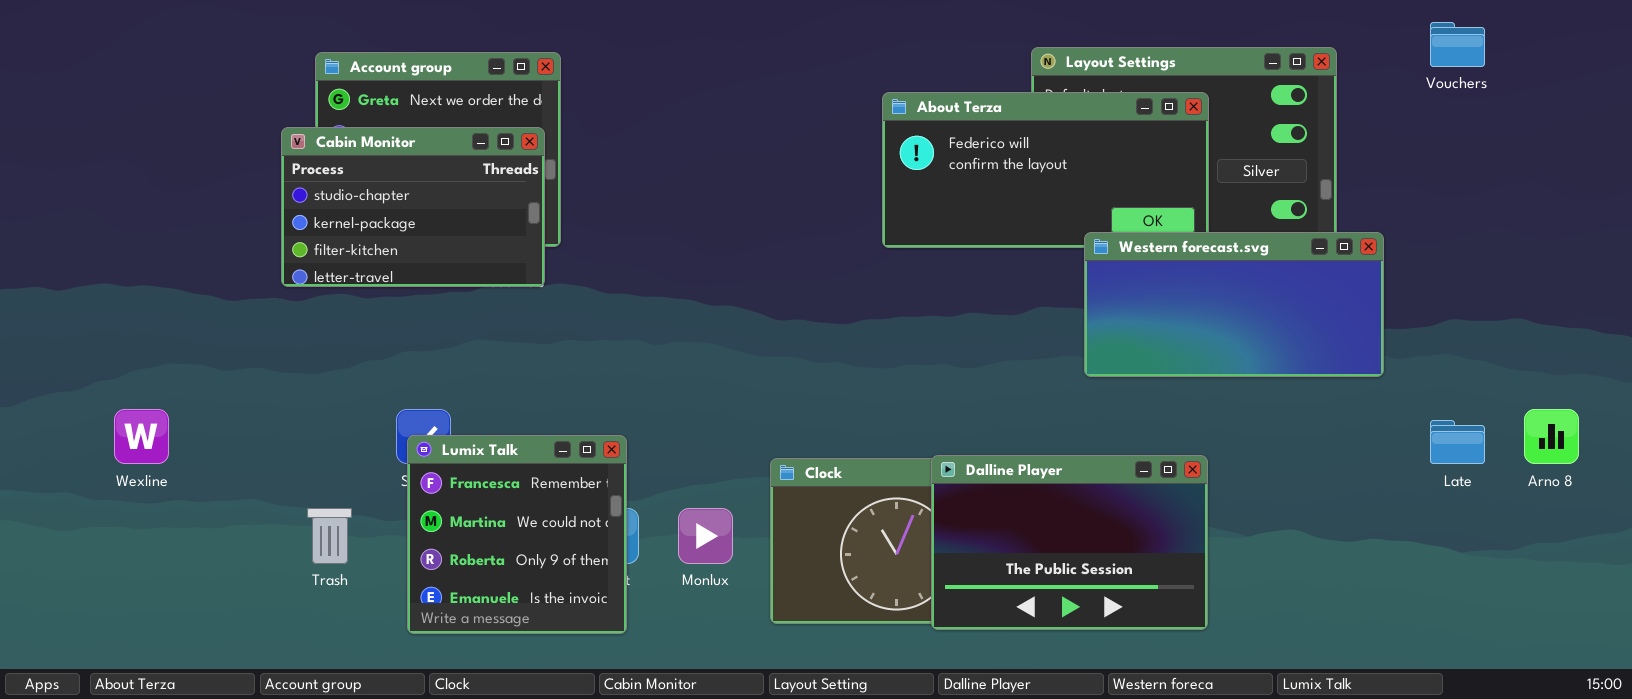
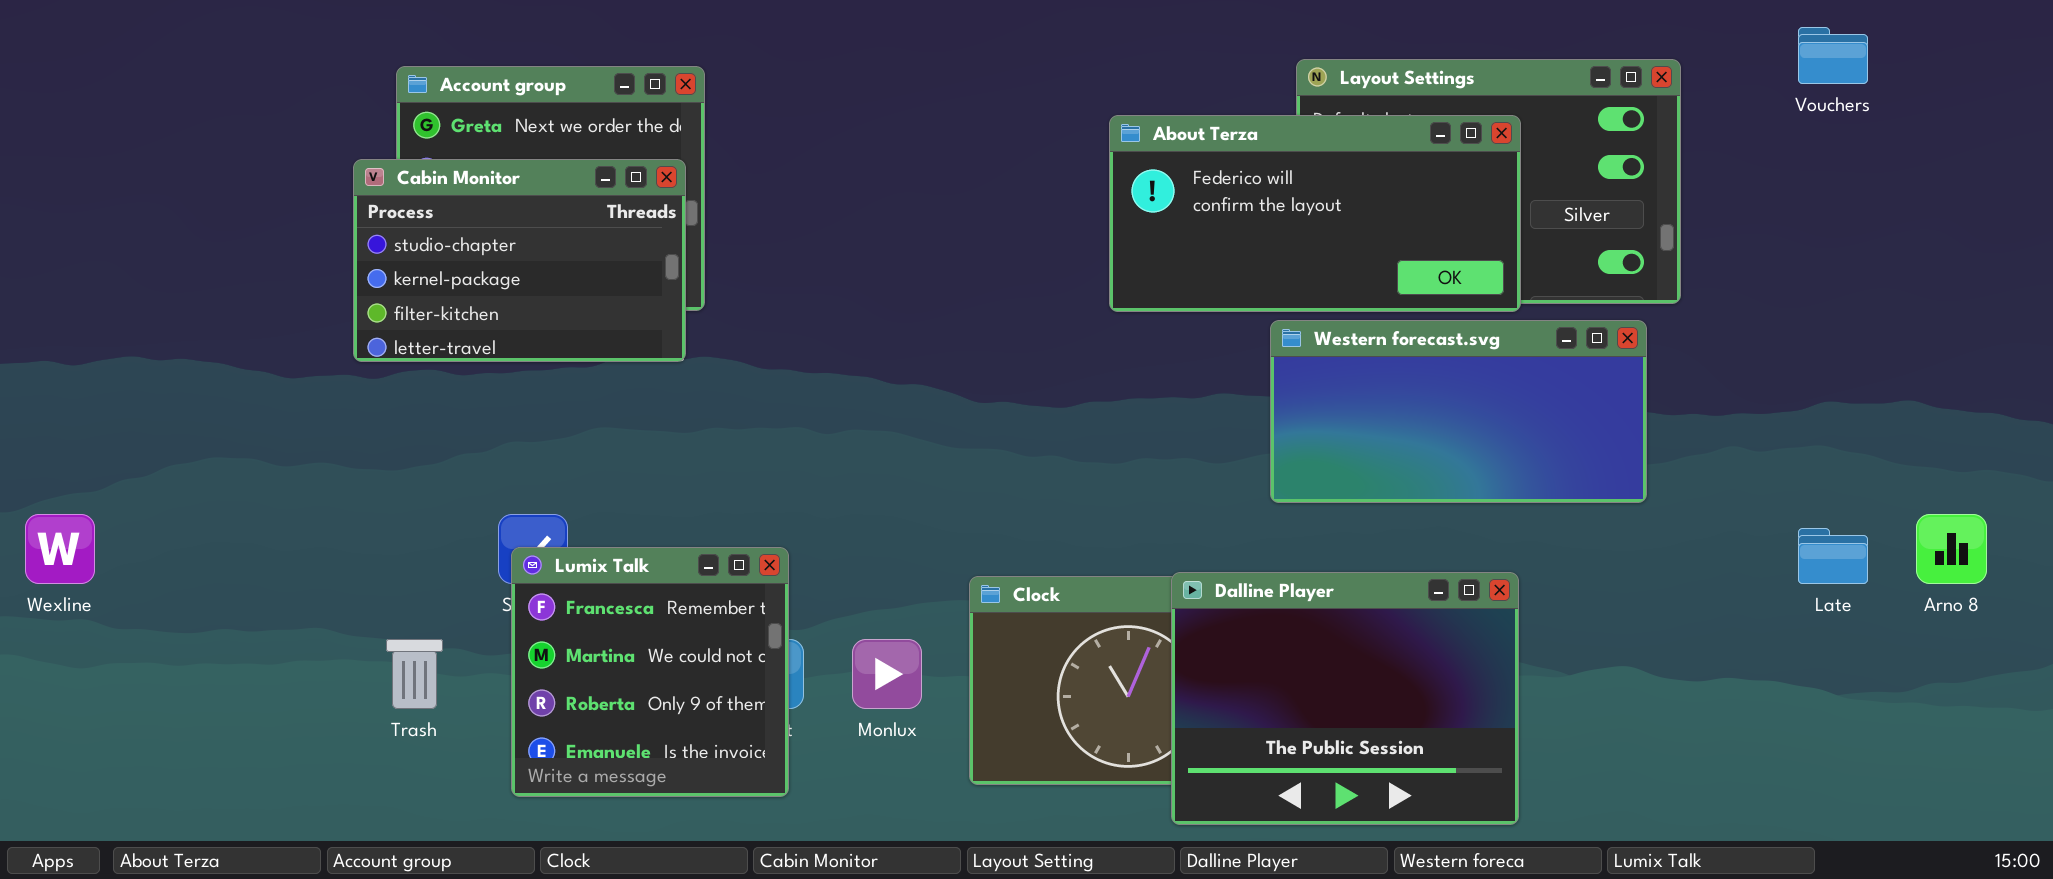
Western forecast.svg: [1084,232,1384,377] -> [1270,320,1647,503], moved
Wexline: [114,409,169,464] -> [25,514,95,584], moved
Dalline Player: [931,455,1208,630] -> [1171,572,1519,825], resized

